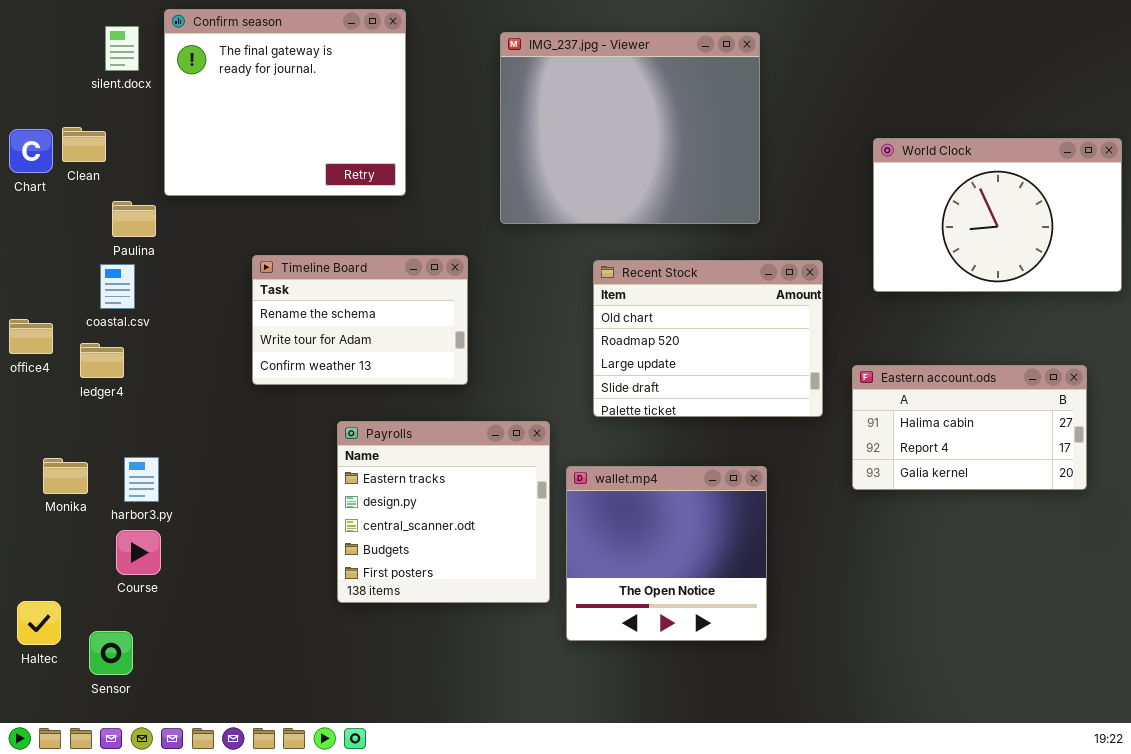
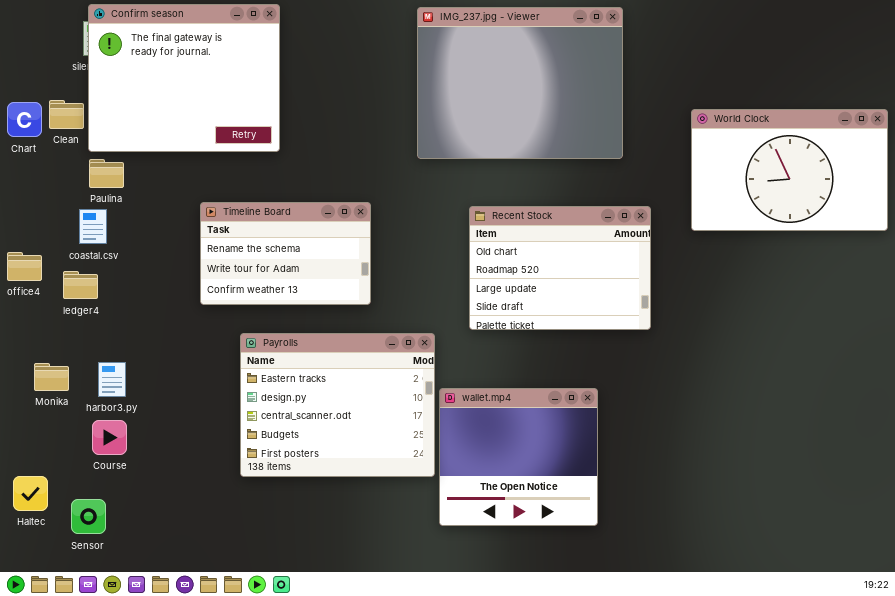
Confirm season: [164,9,406,196] -> [88,4,280,152], moved
IMG_237.jpg - Viewer: [500,32,760,224] -> [417,7,623,159], moved
Eastern account.ods: [852,365,1087,490] -> none, closed
Payrolls: [337,421,550,603] -> [240,333,435,477], resized
wallet.mp4: [566,466,767,641] -> [439,388,598,526], moved

